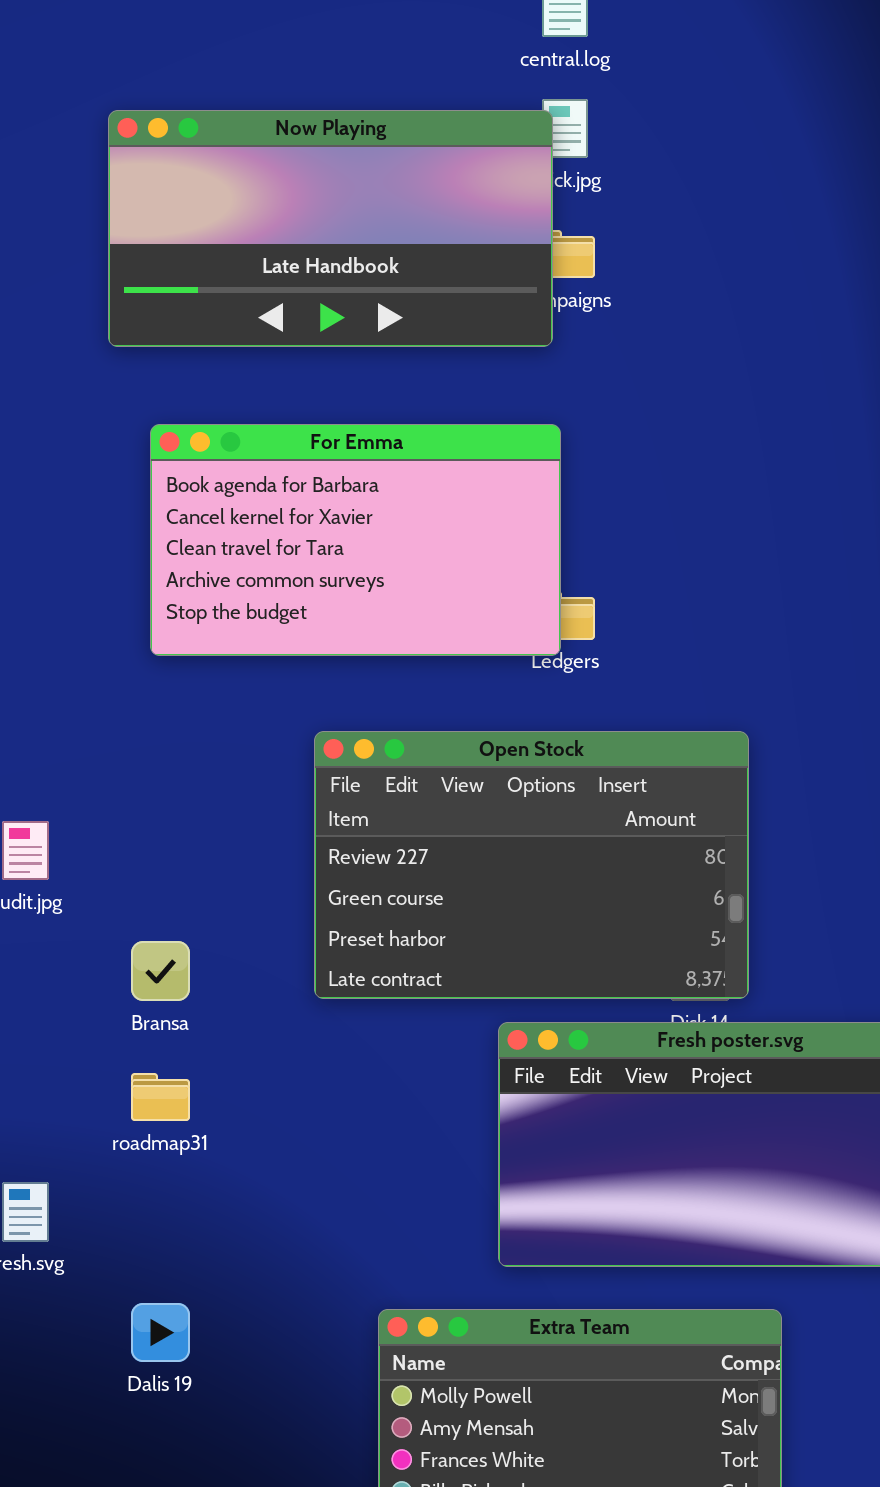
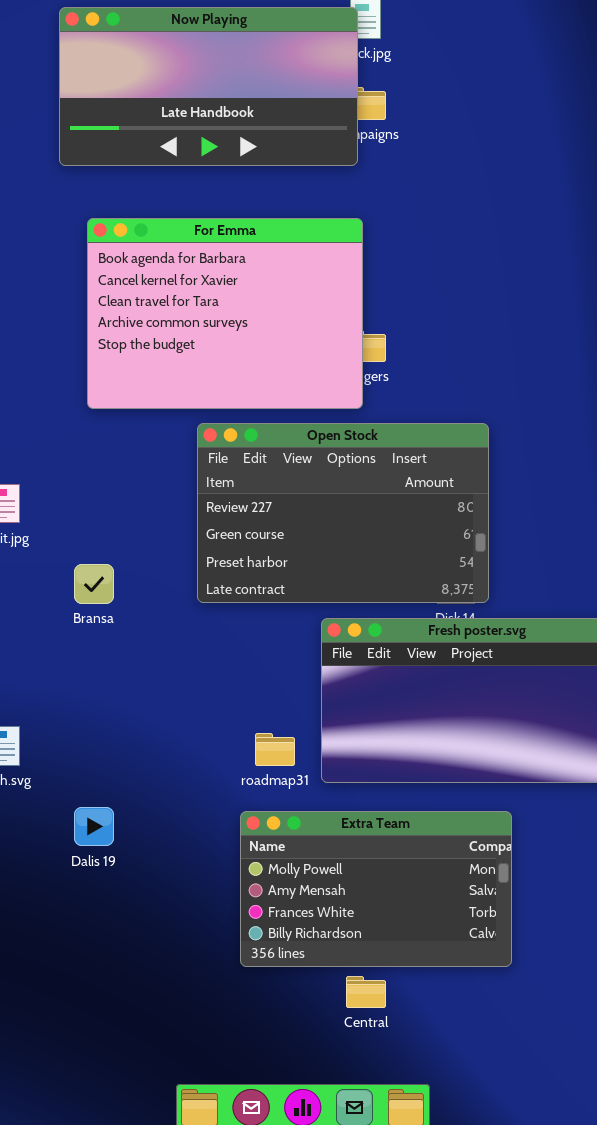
For Emma: [150,424,561,656] -> [87,218,363,409], resized
roadmap31: [131,1073,190,1121] -> [255,733,295,766], moved

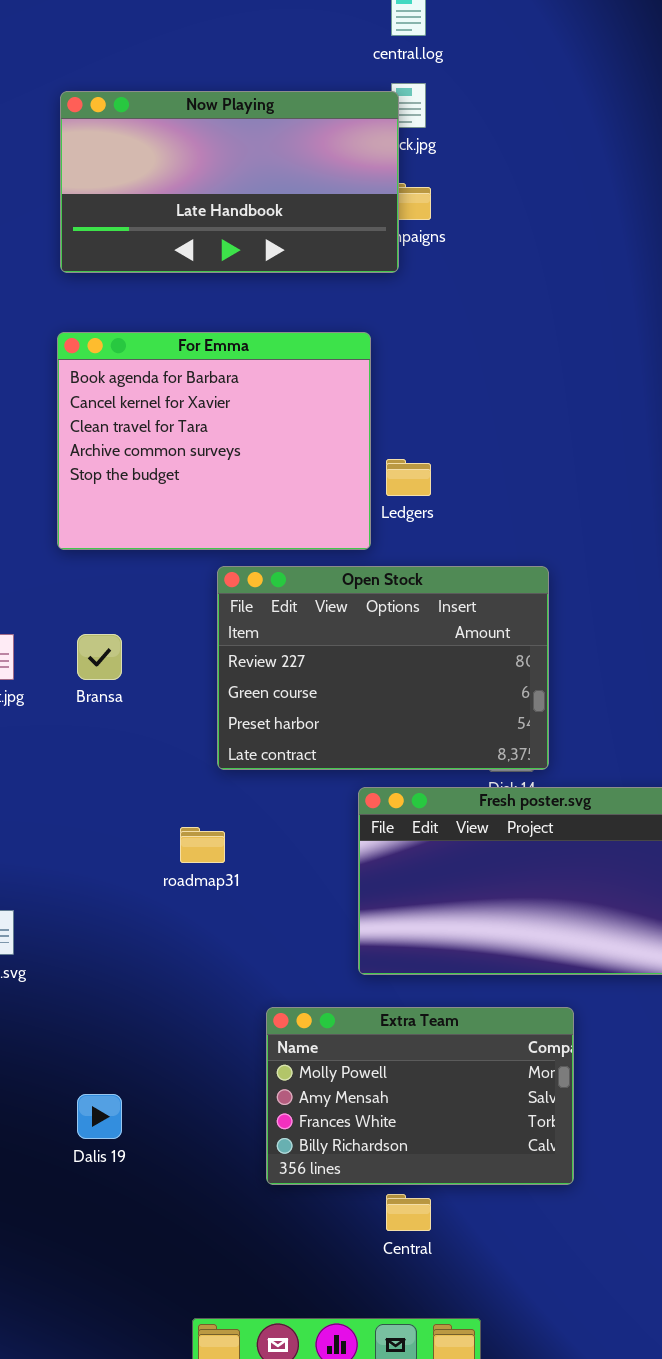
For Emma: [87,218,363,409] -> [57,332,371,550], moved
Bransa: [74,564,114,604] -> [77,634,122,680], moved
roadmap31: [255,733,295,766] -> [180,827,225,863], moved
Dalis 19: [74,807,114,846] -> [77,1094,122,1139], moved

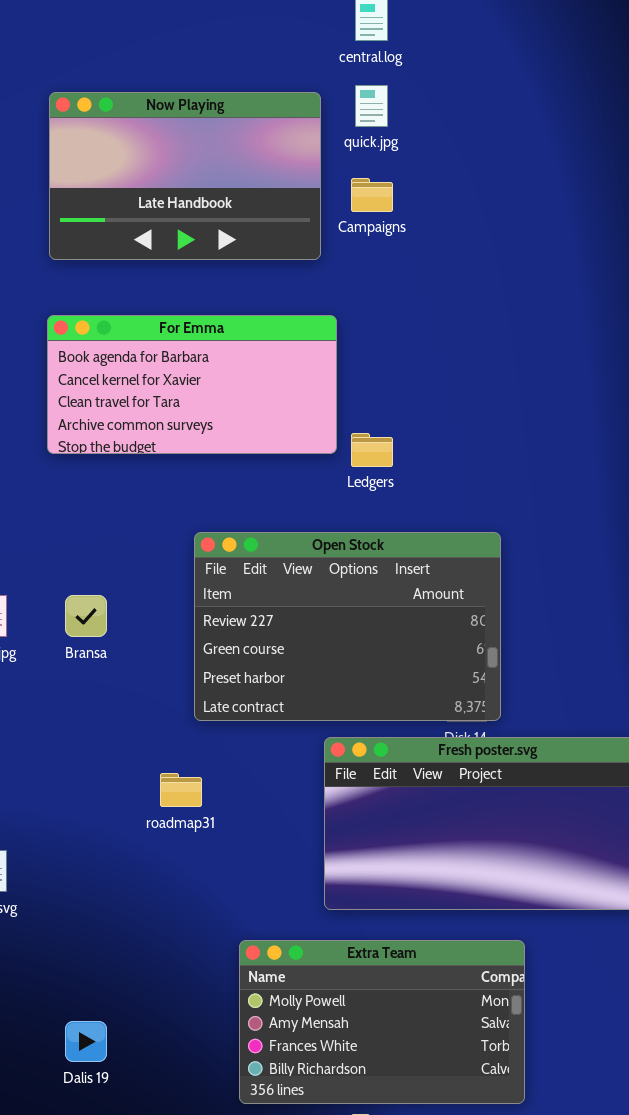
Now Playing: [60,91,399,273] -> [49,92,321,260], resized
For Emma: [57,332,371,550] -> [47,315,337,454], resized

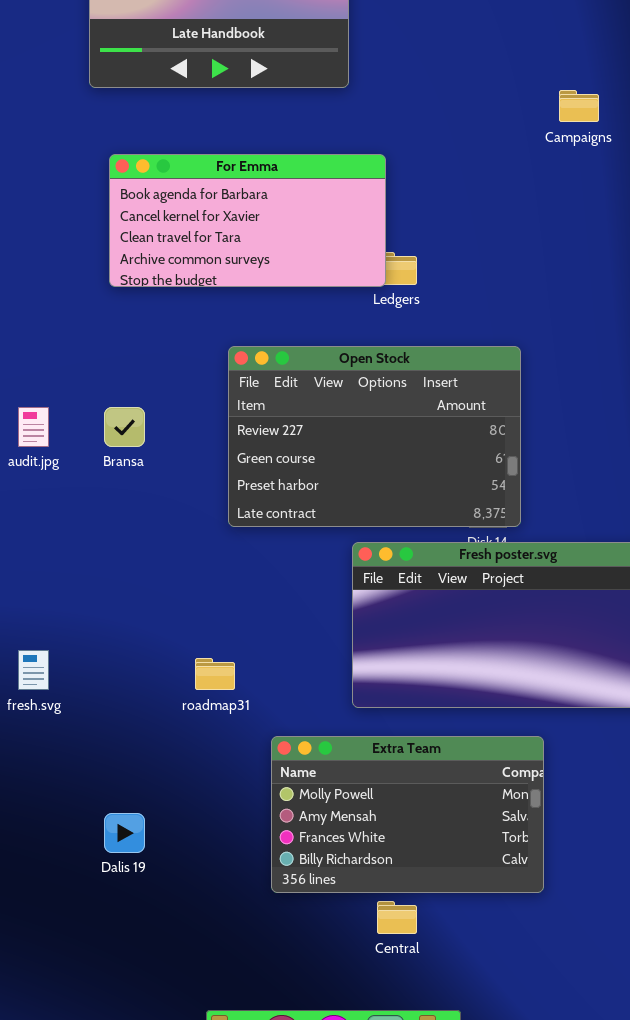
Campaigns: [351,178,393,212] -> [559,90,599,122], moved
For Emma: [47,315,337,454] -> [109,154,386,287], moved
roadmap31: [160,773,202,807] -> [195,658,235,690], moved

